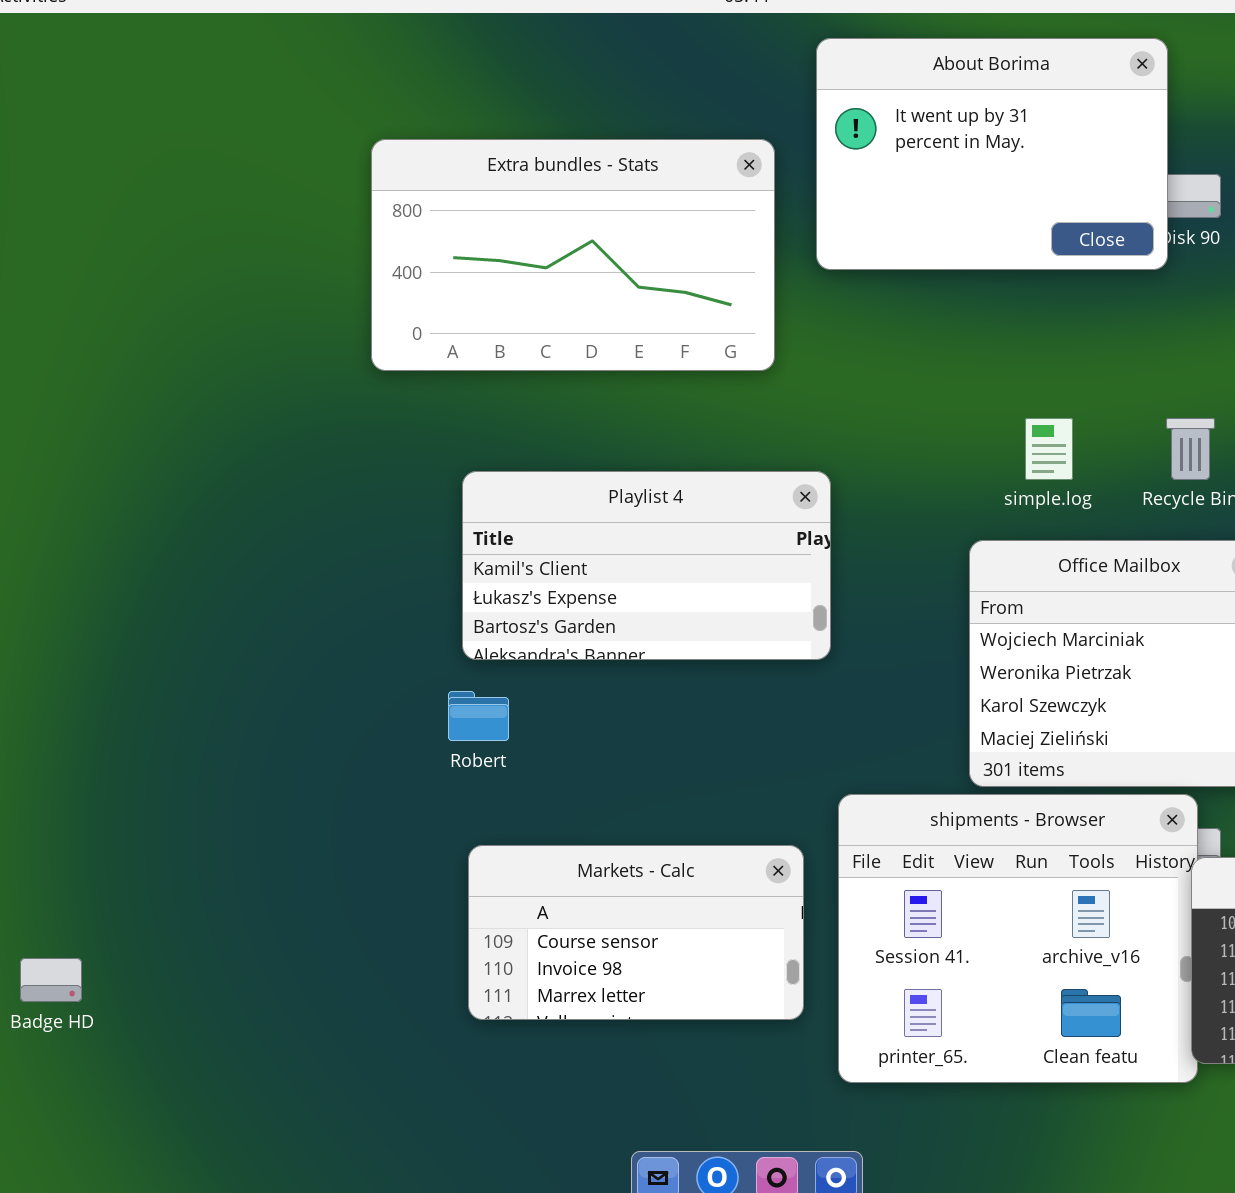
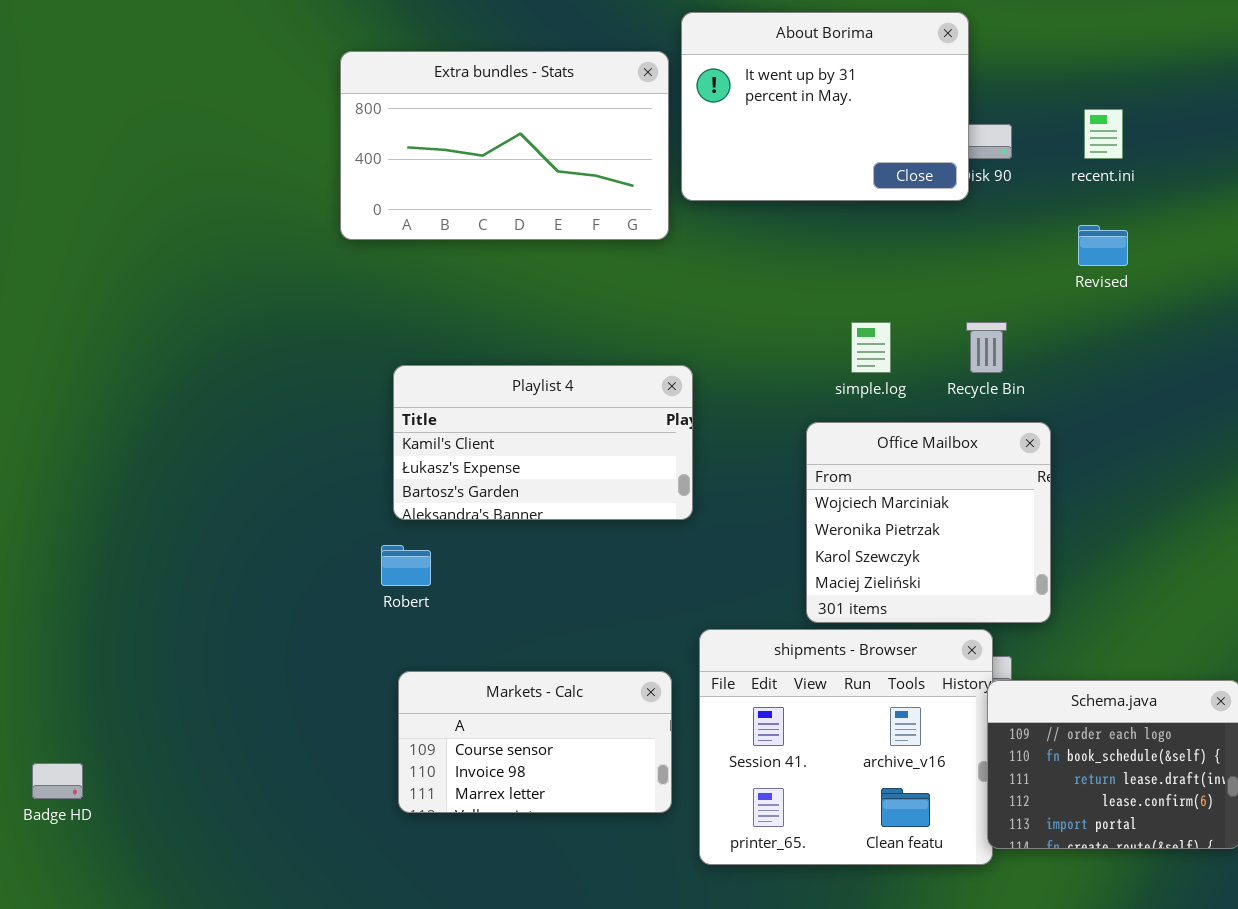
Extra bundles - Stats: [371,139,775,371] -> [340,51,669,240], moved

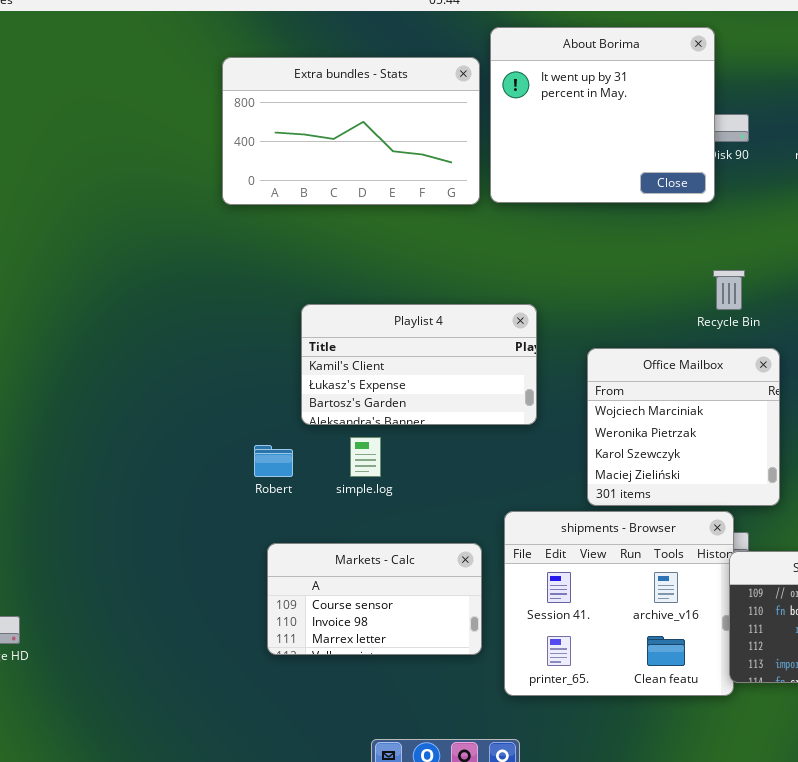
About Borima: [681,12,969,201] -> [490,27,715,203], resized
simple.log: [851,322,891,373] -> [350,437,381,477], moved
Playlist 4: [393,365,693,520] -> [301,304,537,425], moved

